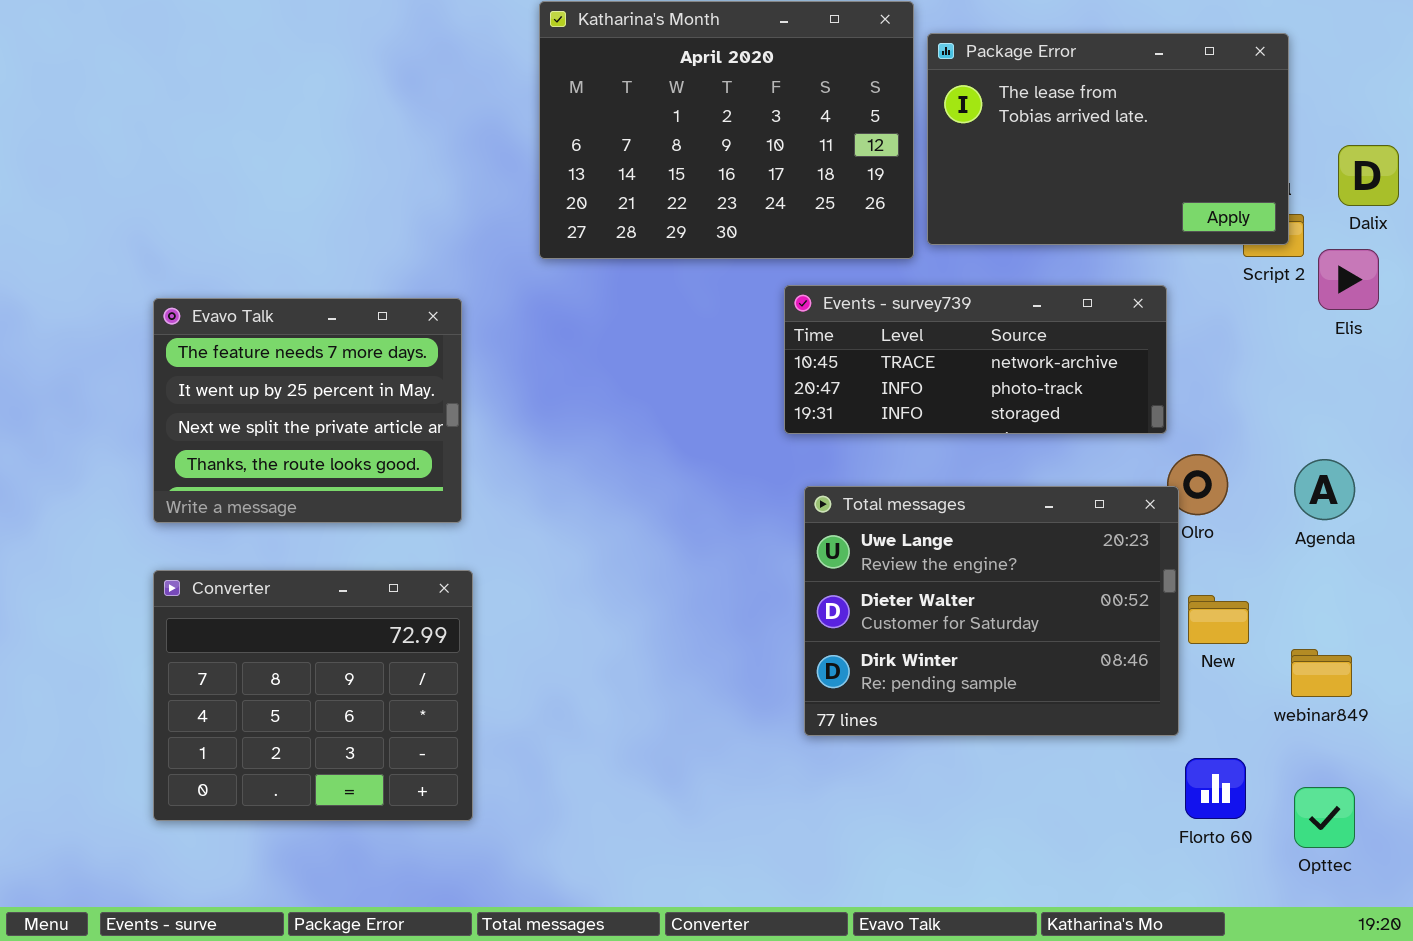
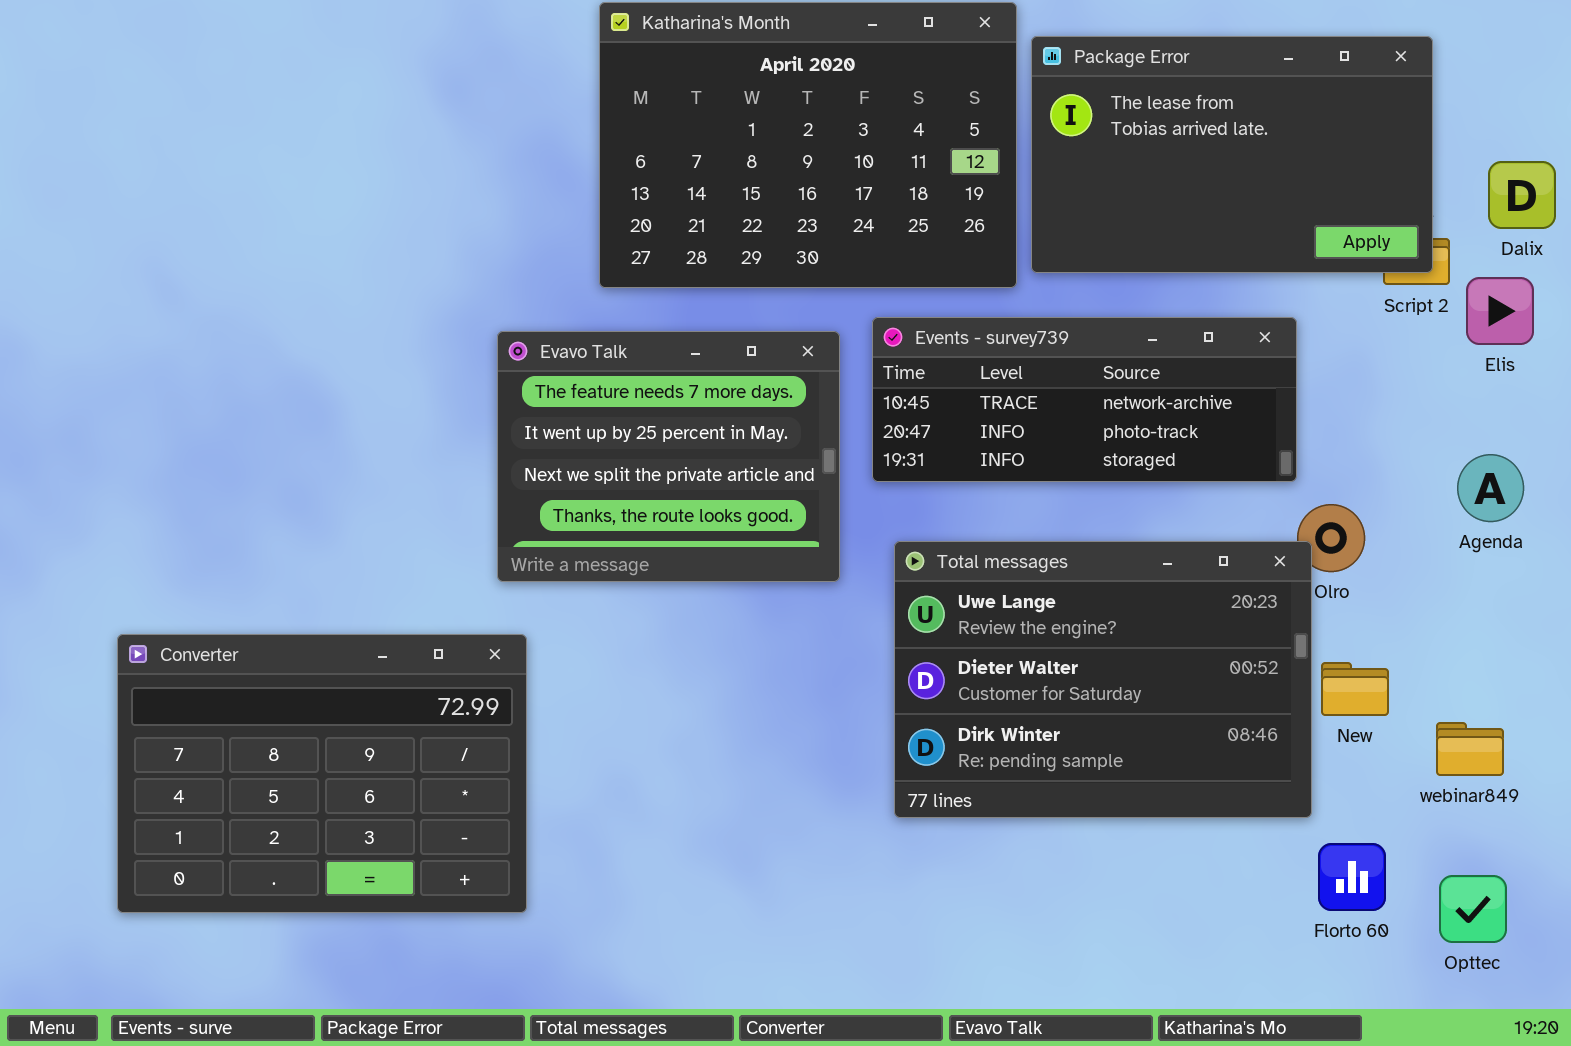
Evavo Talk: [153,298,462,523] -> [497,331,840,582], moved
Agenda: [1294,459,1355,520] -> [1457,454,1524,522], moved
Converter: [153,570,473,821] -> [117,634,527,913], resized

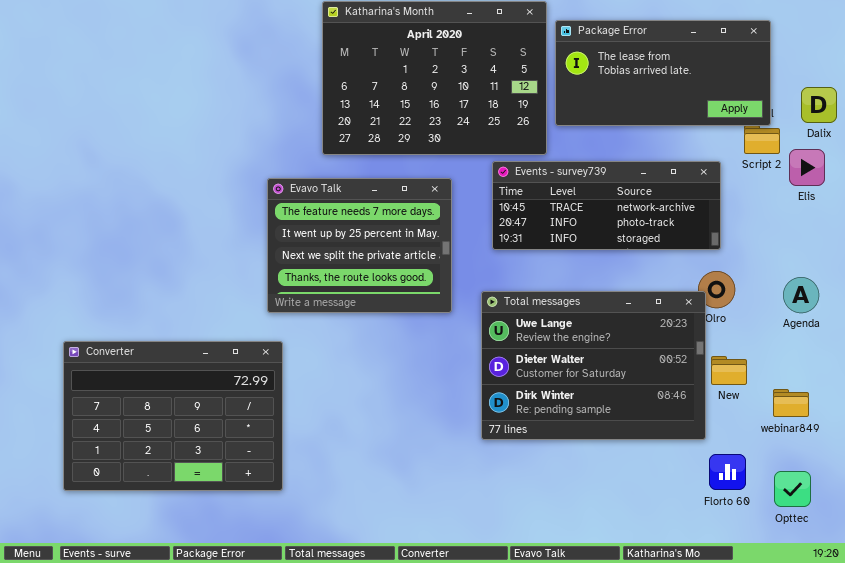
Package Error: [1031,36,1433,273] -> [555,20,771,126], resized
Events - survey739: [872,317,1297,482] -> [492,161,721,250], moved
Agenda: [1457,454,1524,522] -> [783,277,819,313], moved

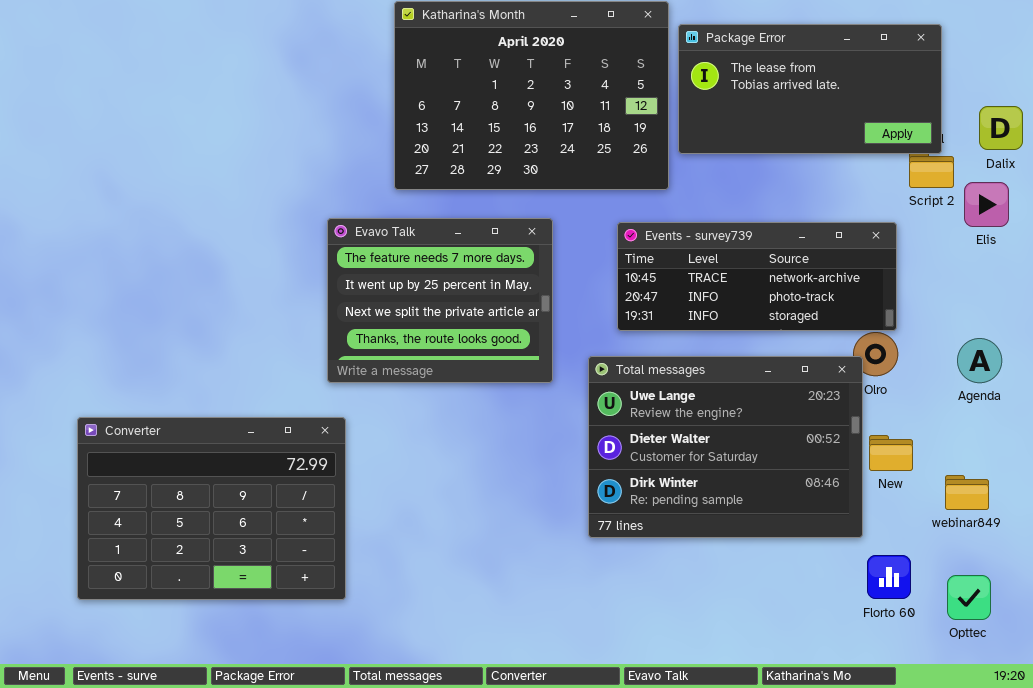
Events - survey739: [492,161,721,250] -> [617,222,897,331], moved

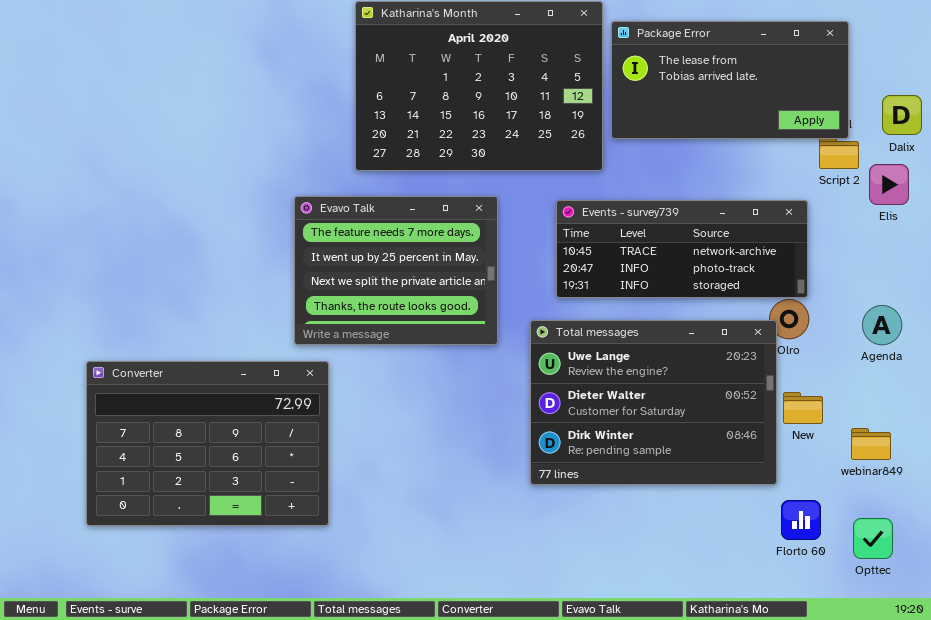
Converter: [77,417,346,600] -> [86,361,329,526], moved

